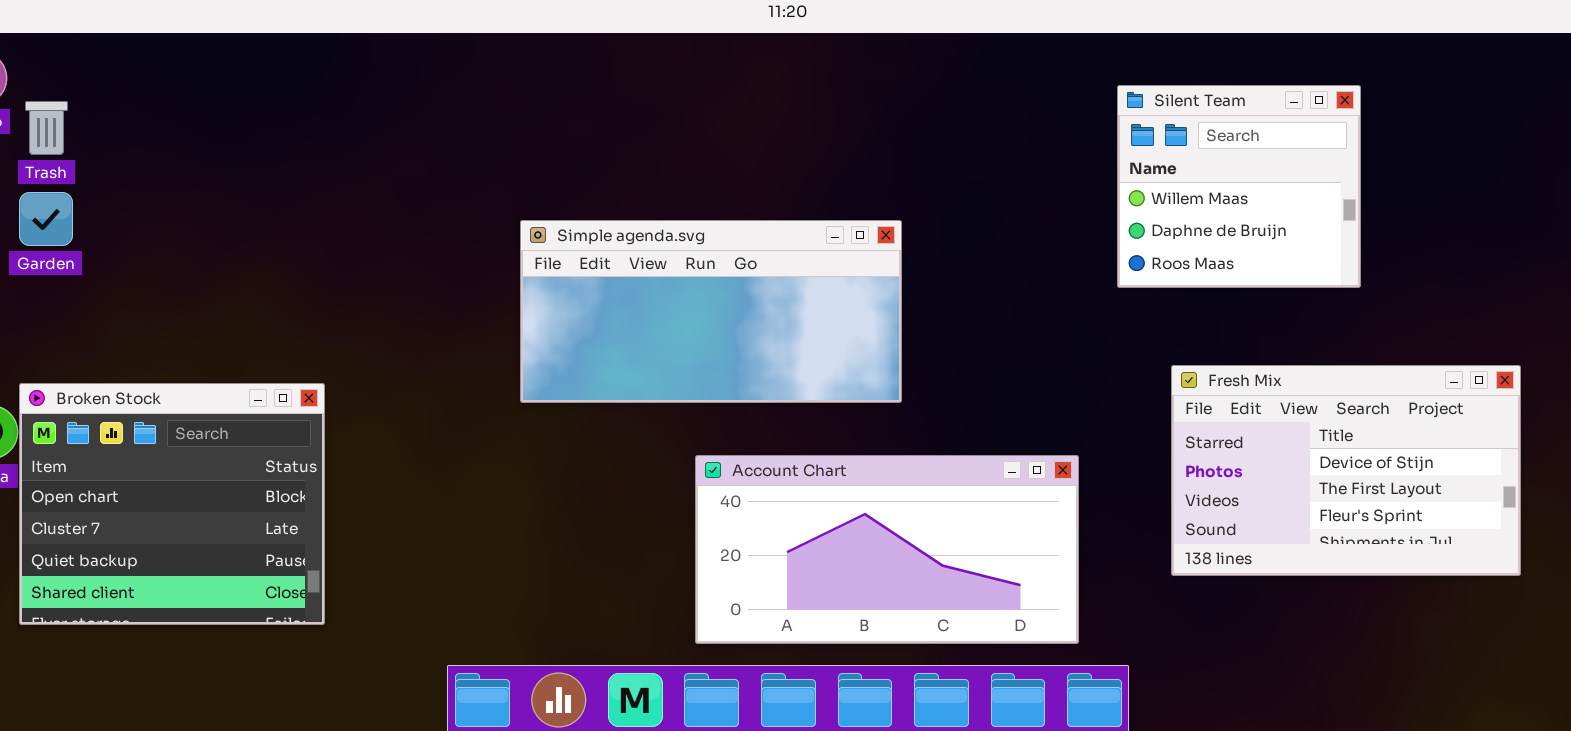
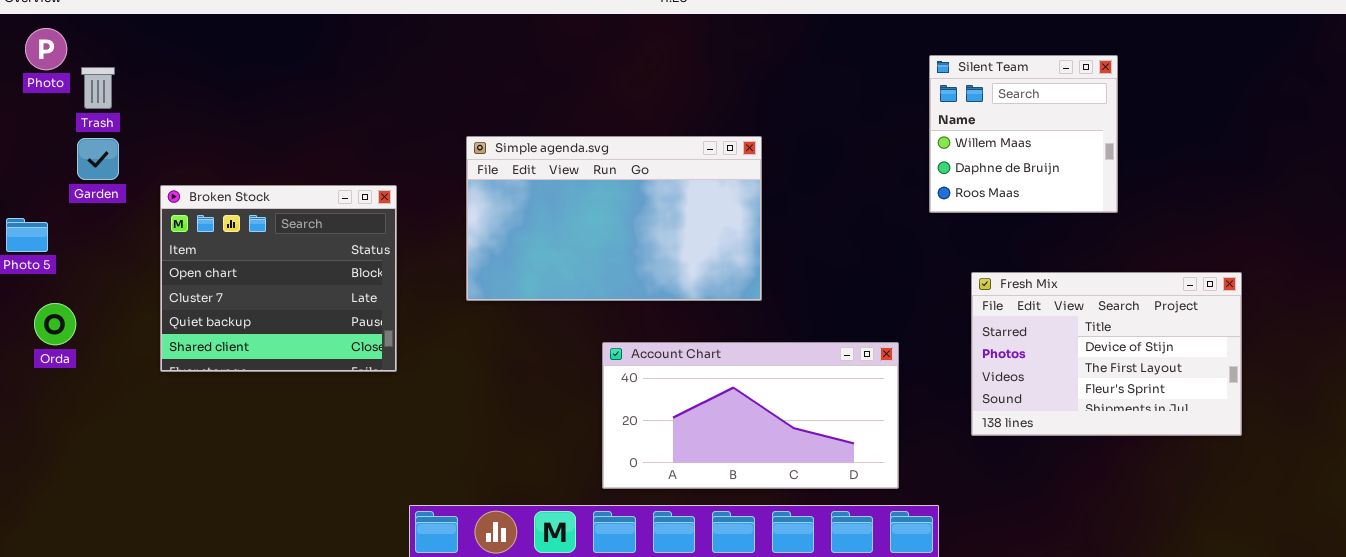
Simple agenda.svg: [520,220,902,403] -> [466,136,762,301], resized
Broken Stock: [19,383,325,625] -> [160,185,397,372], moved

